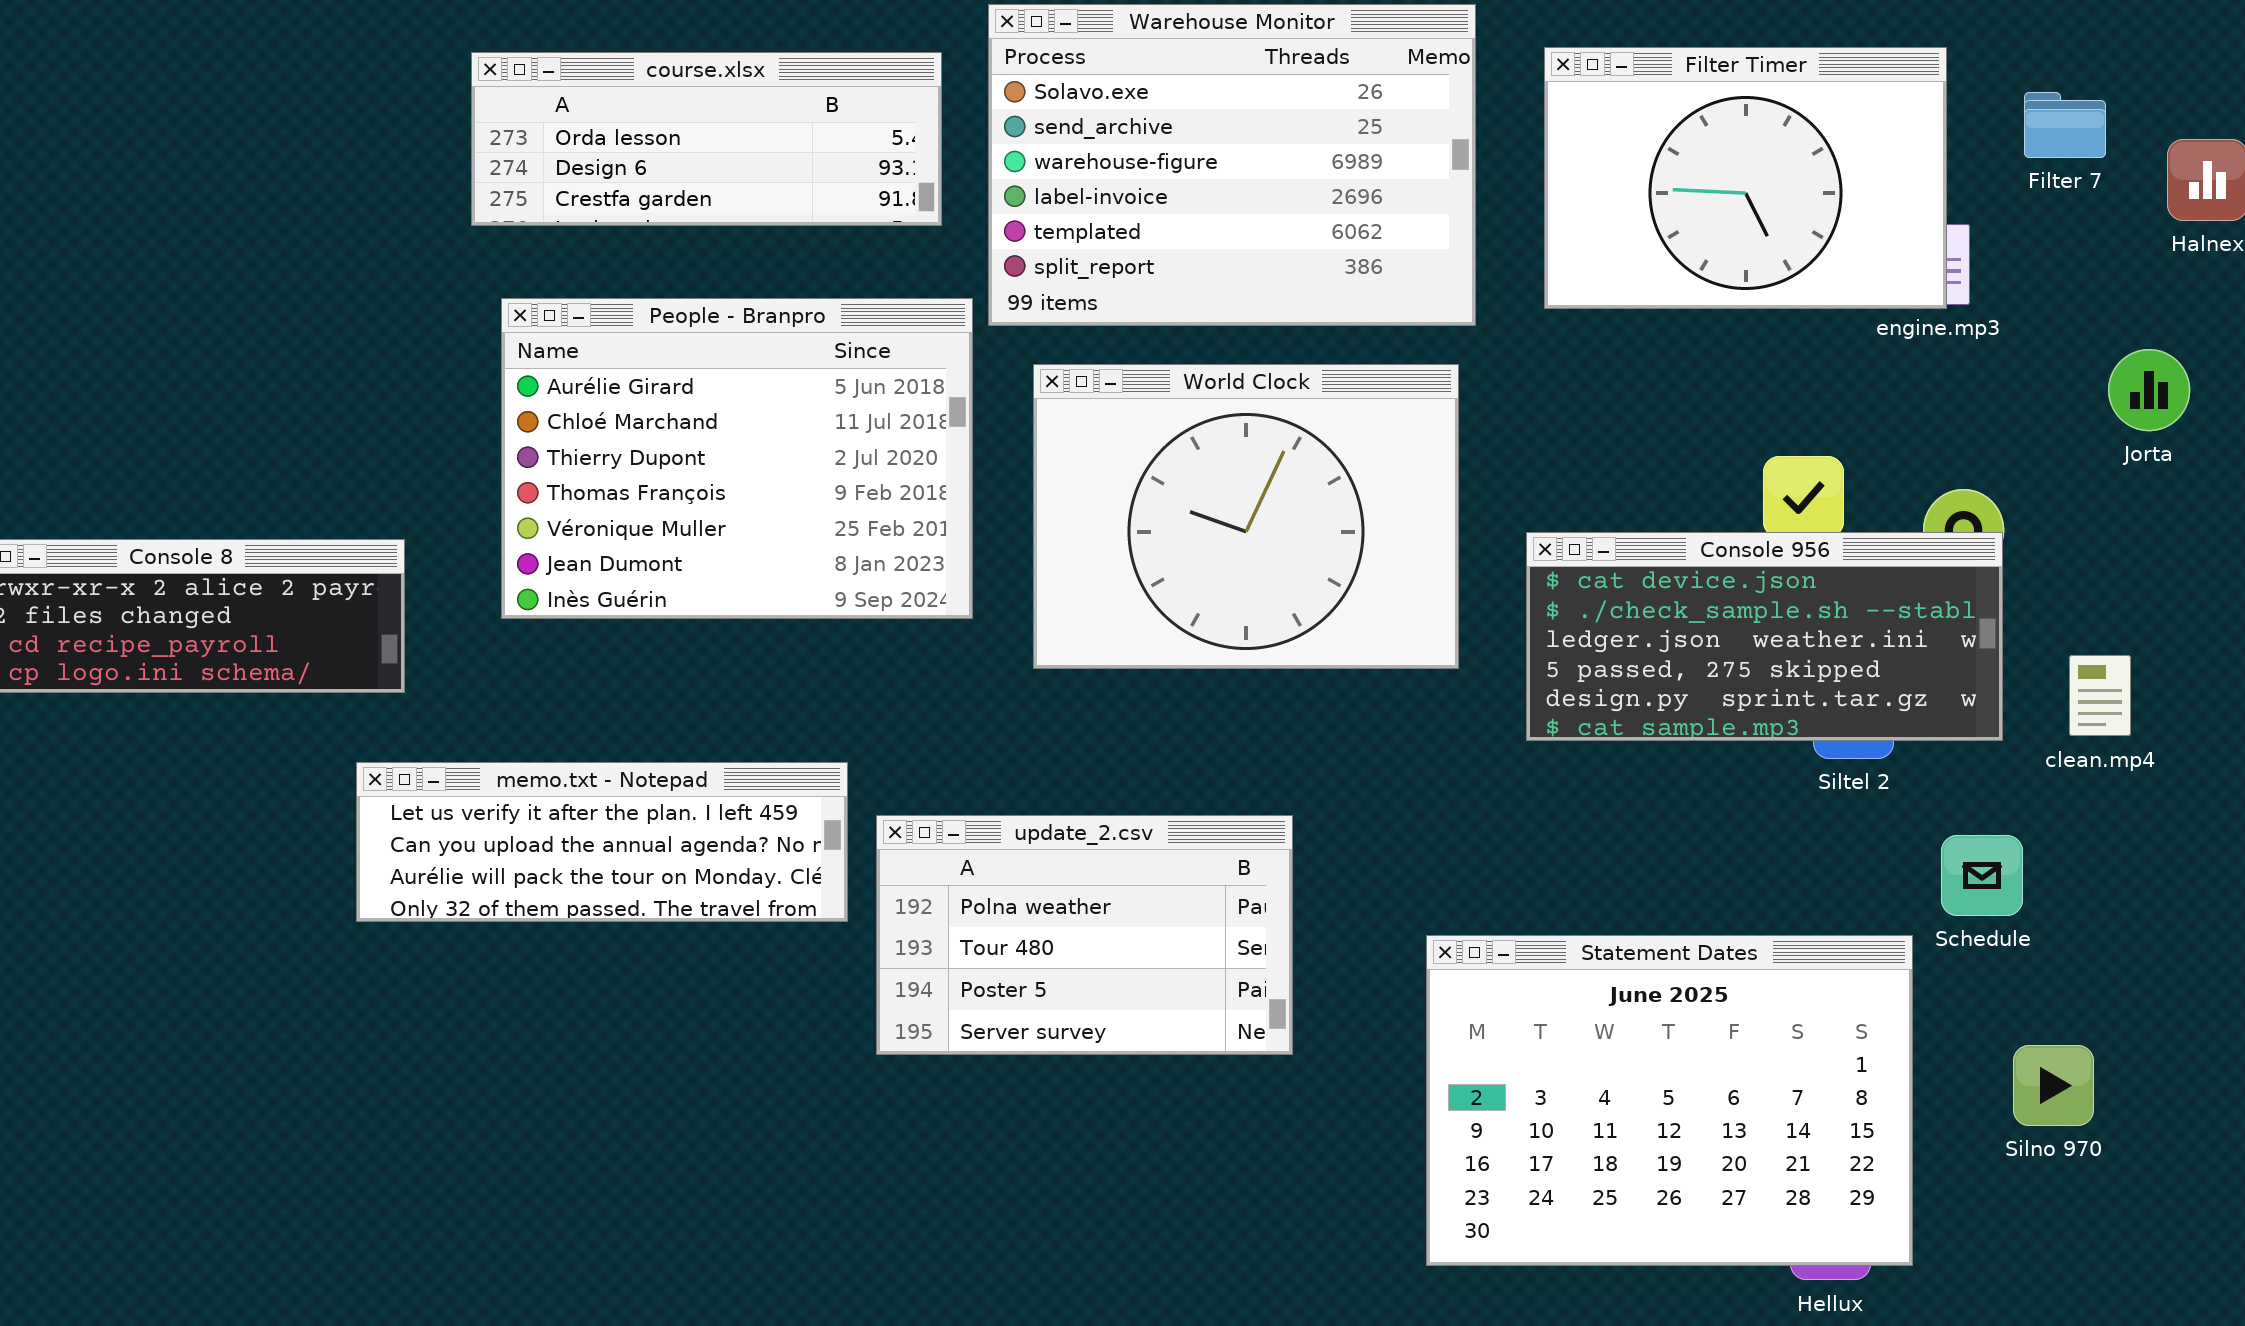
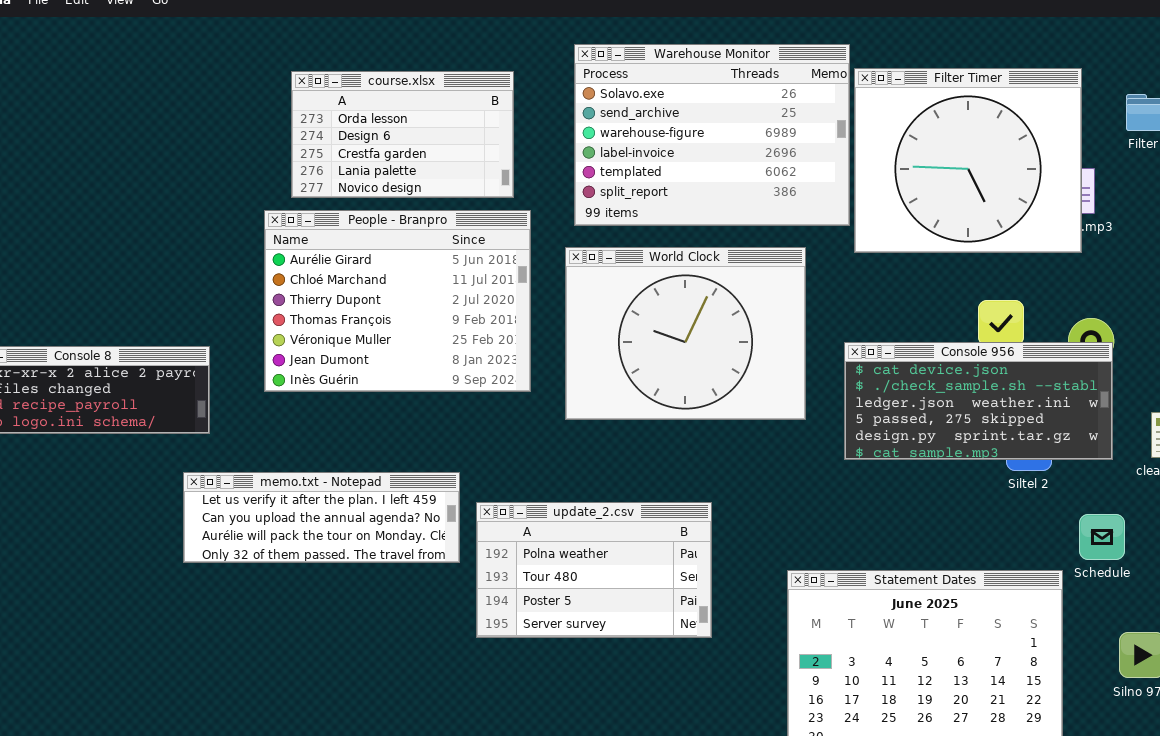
Warehouse Monitor: [988,4,1476,326] -> [574,44,850,226], moved
Filter Timer: [1544,47,1947,309] -> [854,68,1082,253], resized
course.xlsx: [471,52,942,226] -> [291,71,514,198], resized

